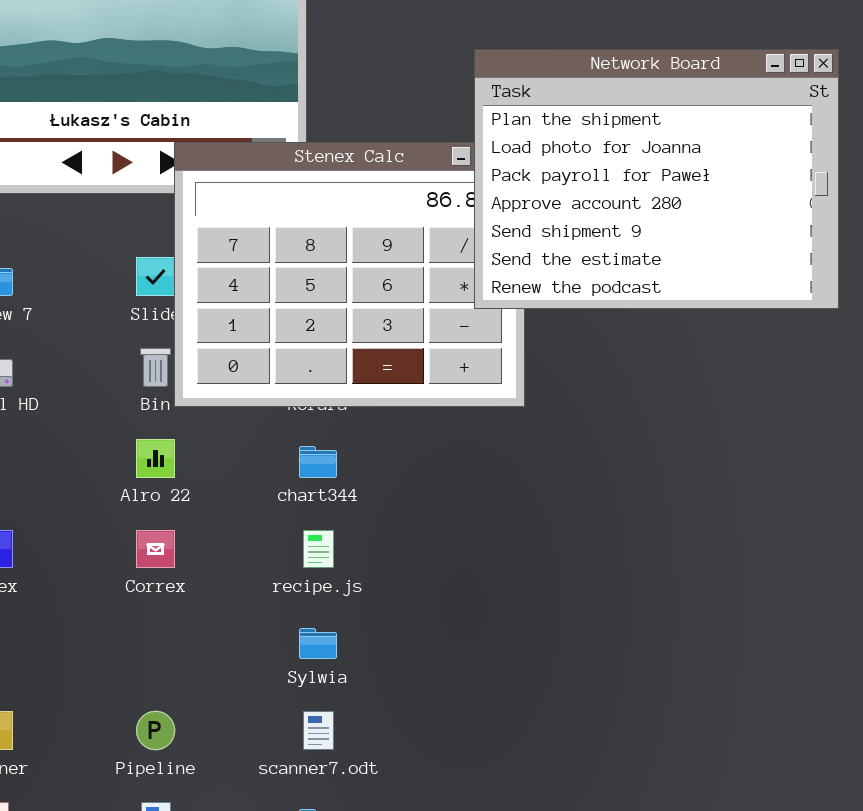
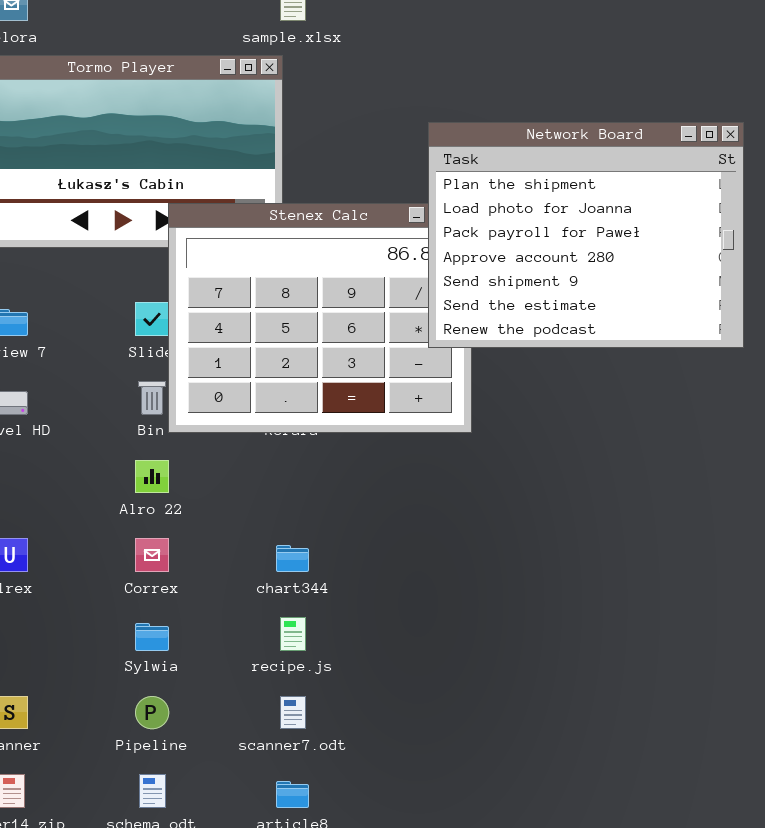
chart344: [299,446,337,478] -> [276,545,309,572], moved
recipe.js: [303,530,334,568] -> [280,617,306,651], moved
Sylwia: [299,628,337,659] -> [135,623,169,651], moved

